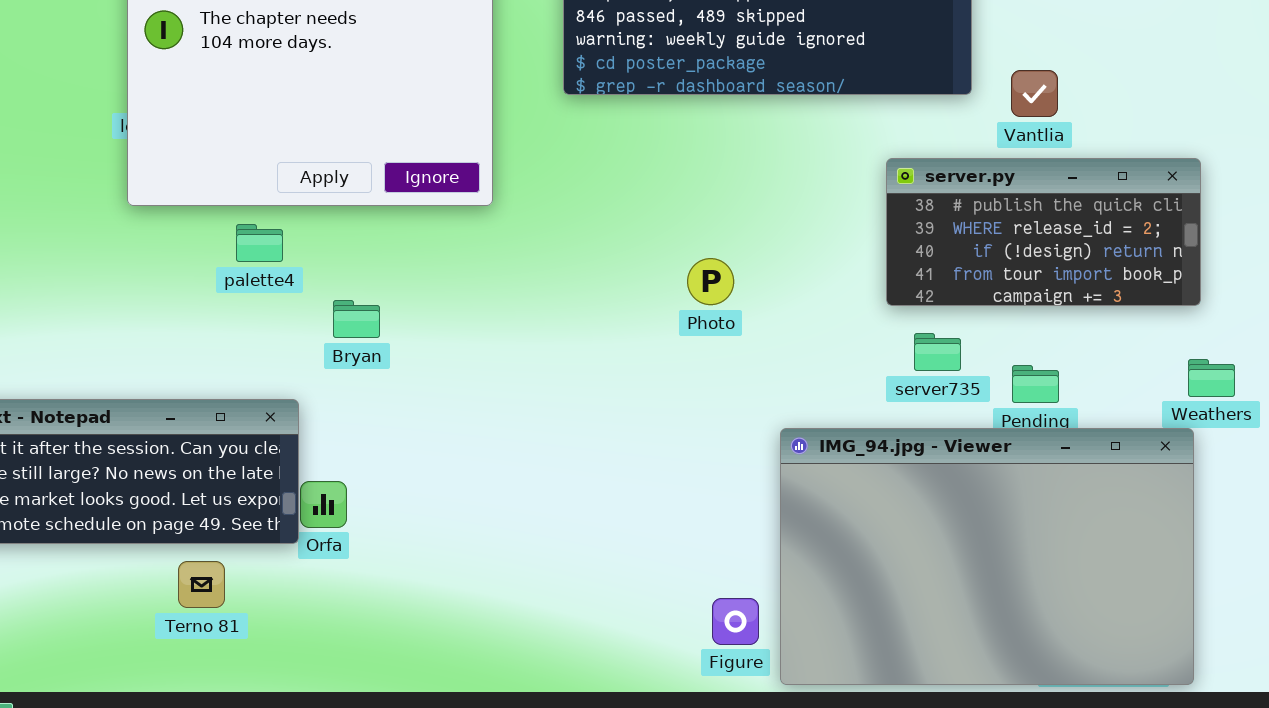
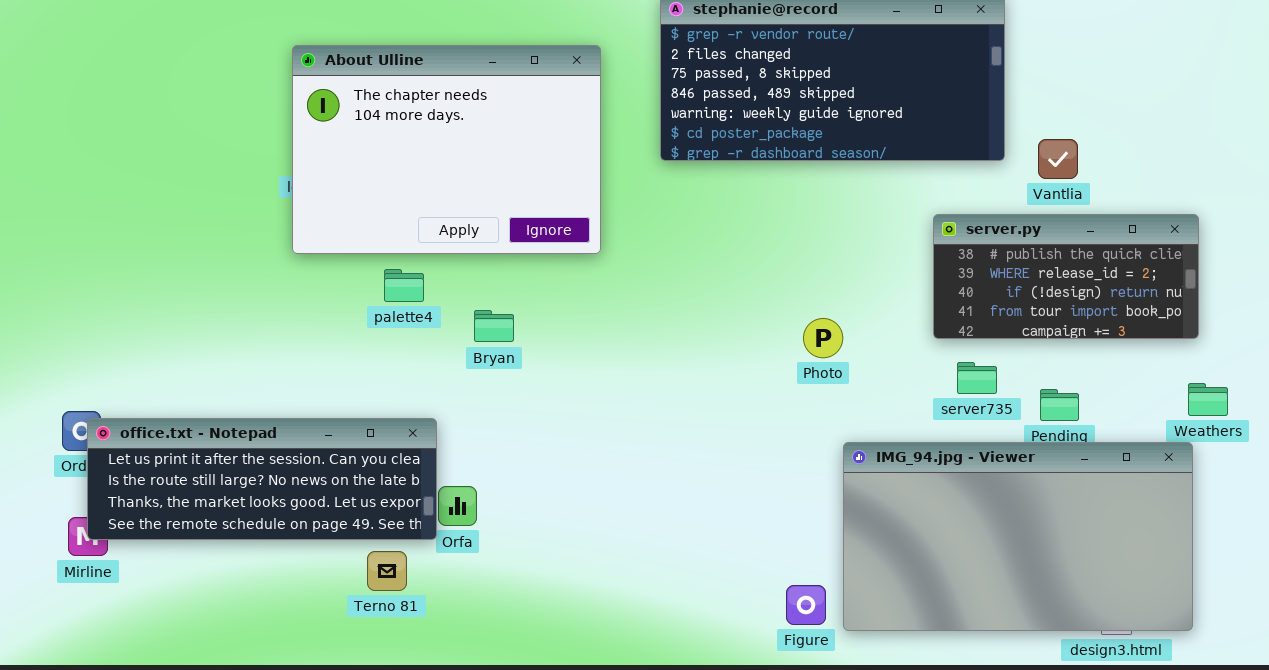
Photo: [687,258,734,305] -> [803,318,843,358], moved
Bryan: [333,300,380,338] -> [474,310,514,342], moved
IMG_94.jpg - Viewer: [780,428,1194,685] -> [843,442,1193,631], resized
Terno 81: [178,561,225,608] -> [367,551,407,591], moved

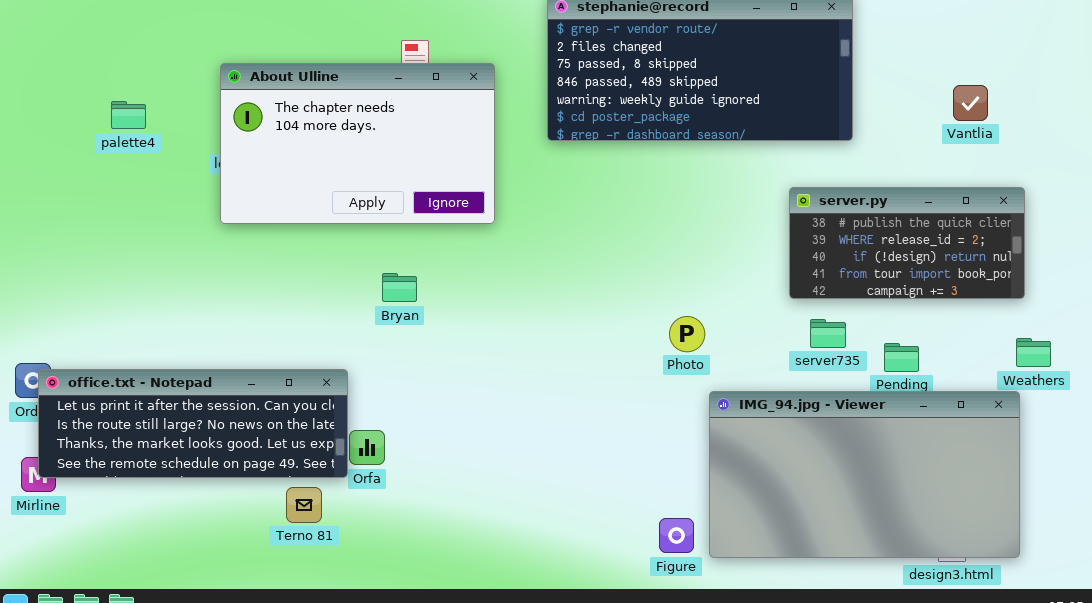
About Ulline: [292,45,601,254] -> [220,63,495,224], resized
Vantlia: [1038,139,1078,179] -> [953,85,988,121], moved
palette4: [384,269,424,302] -> [111,101,146,129], moved
Photo: [803,318,843,358] -> [669,316,705,352], moved

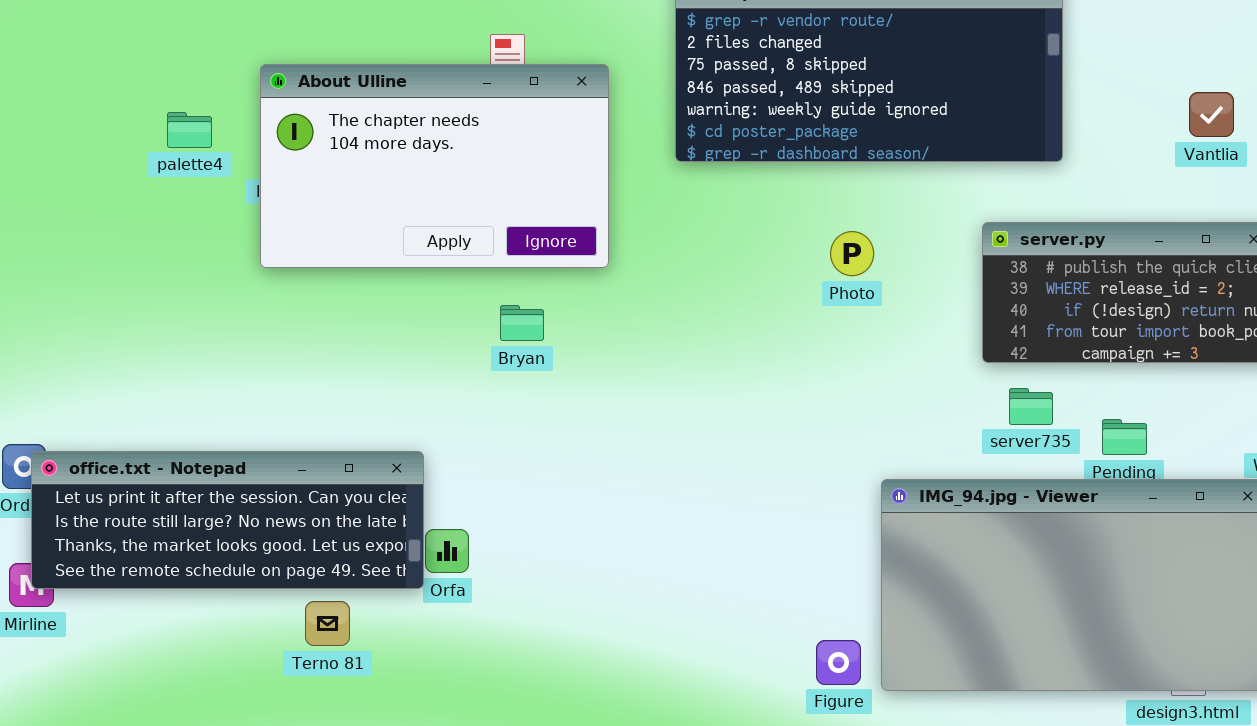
palette4: [111,101,146,129] -> [167,112,212,148], moved
Bryan: [382,273,417,302] -> [500,305,544,341], moved
Photo: [669,316,705,352] -> [830,231,874,276], moved
Terno 81: [286,487,322,523] -> [305,601,350,646], moved

